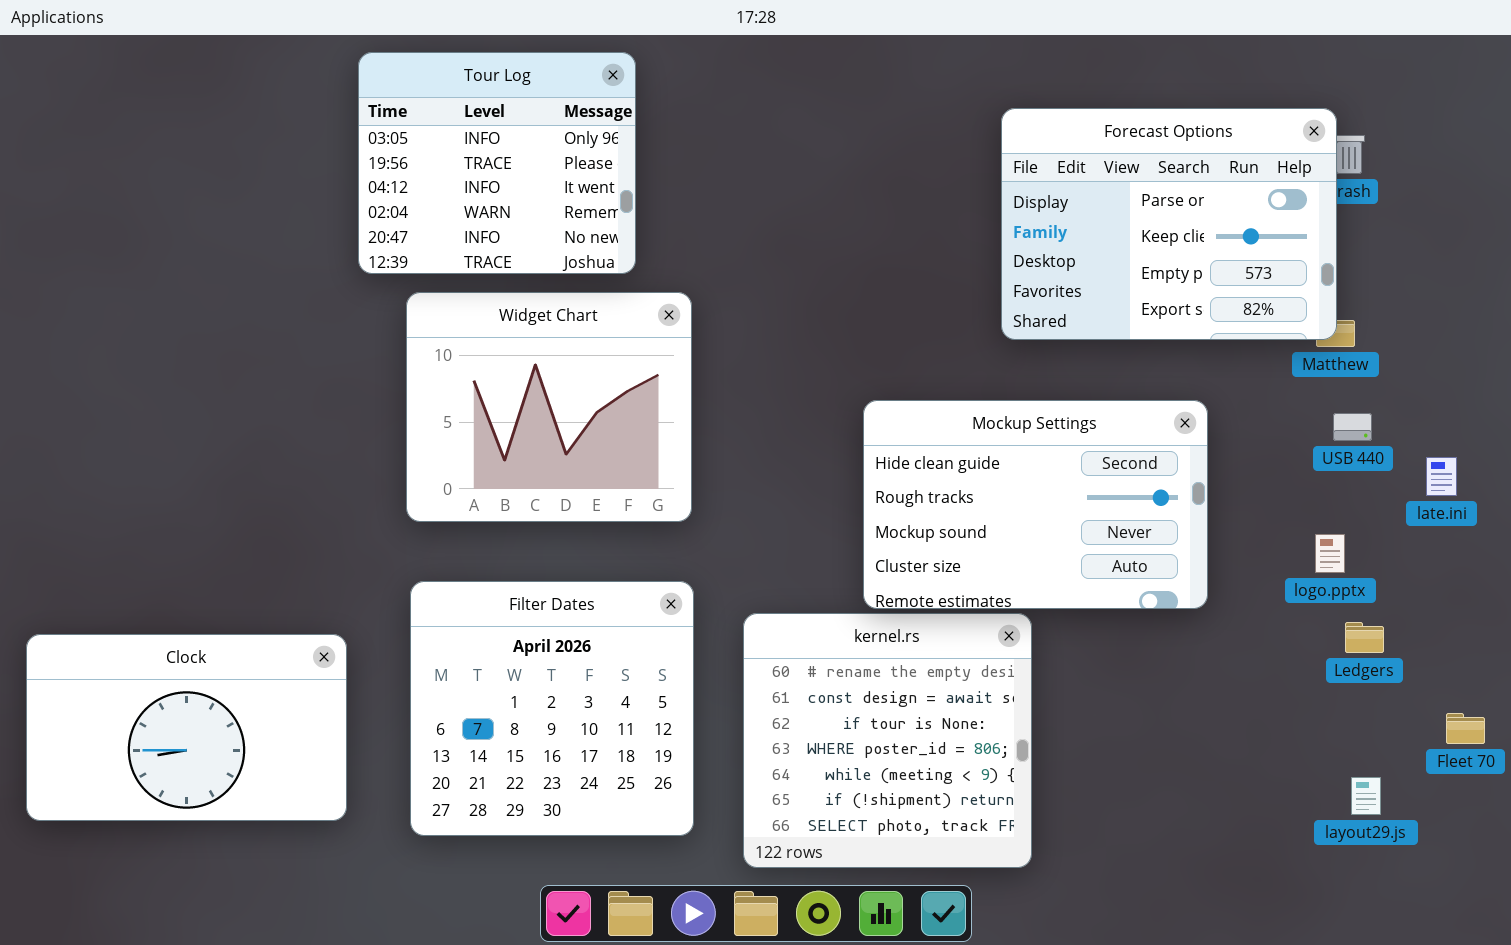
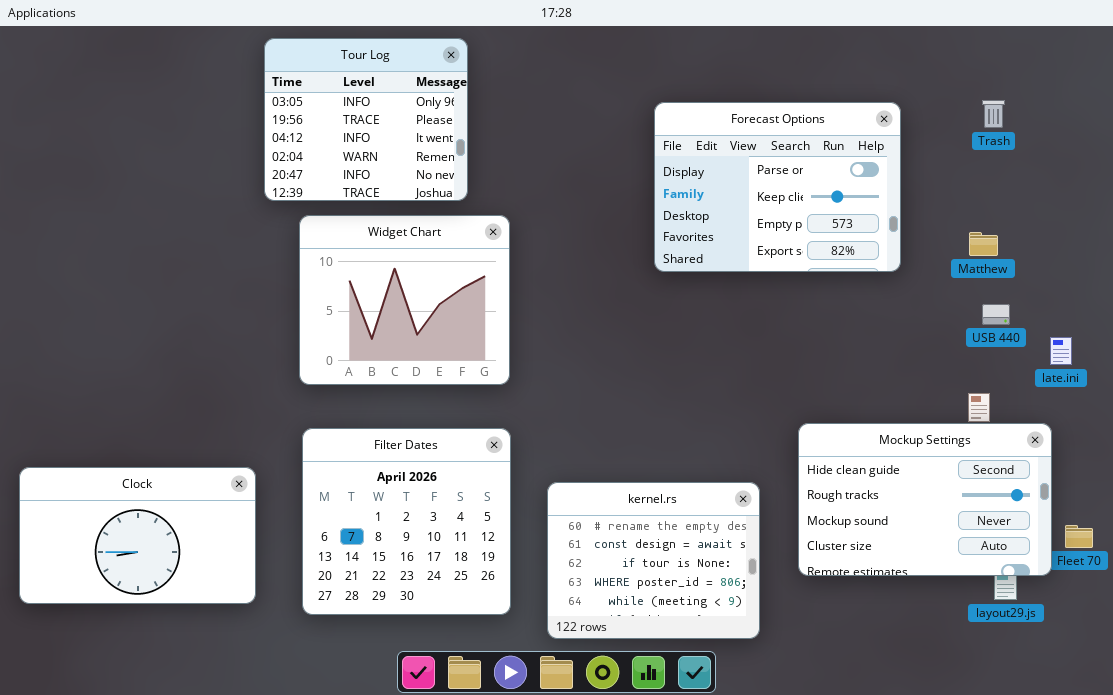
Forecast Options: [1001,108,1337,340] -> [654,102,901,272], moved
Mockup Settings: [863,400,1208,609] -> [798,423,1052,576], moved
kernel.rs: [743,613,1032,868] -> [547,482,760,639], resized

